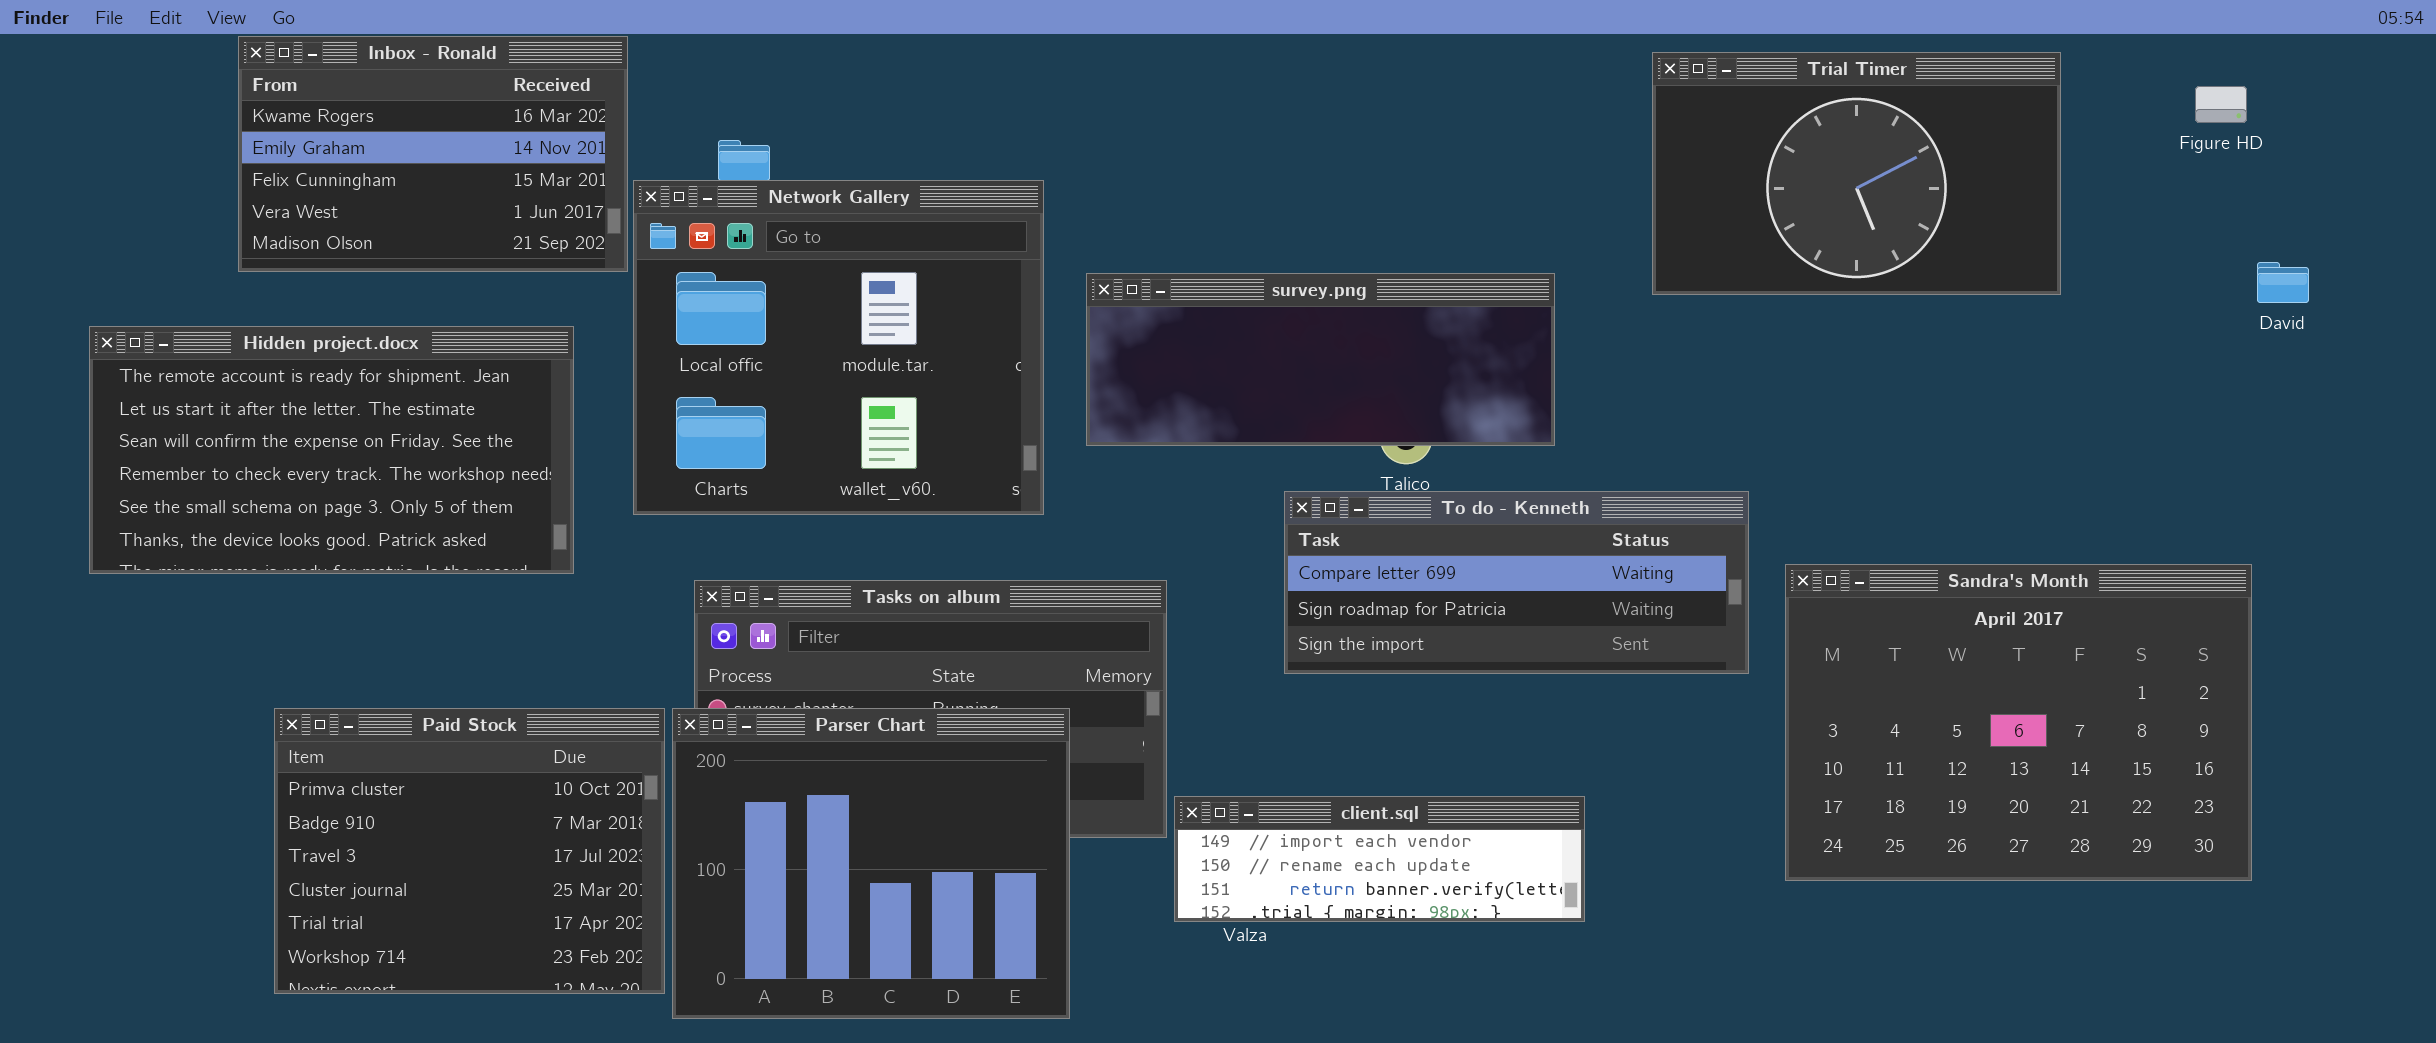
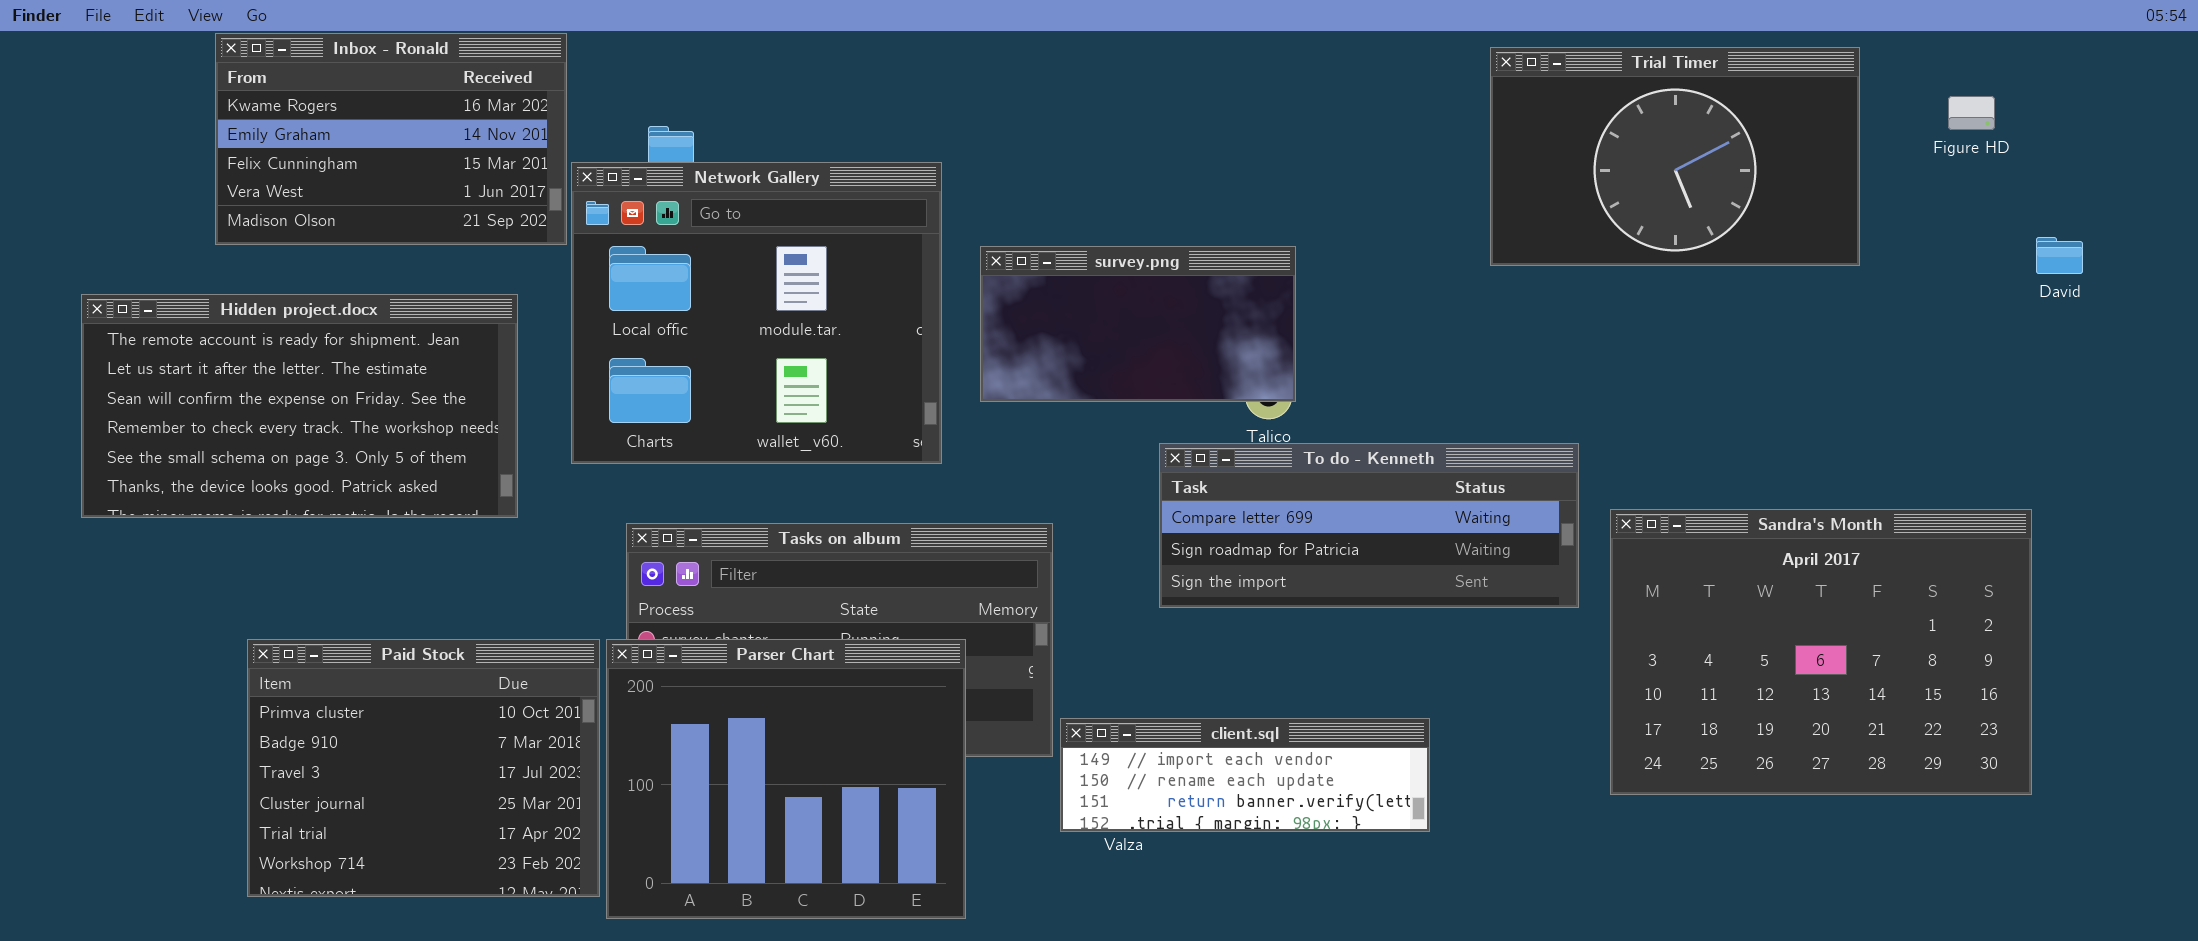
Figure HD: [2195,86,2247,123] -> [1948,96,1995,130], moved
survey.png: [1086,273,1555,446] -> [980,246,1296,402], resized

